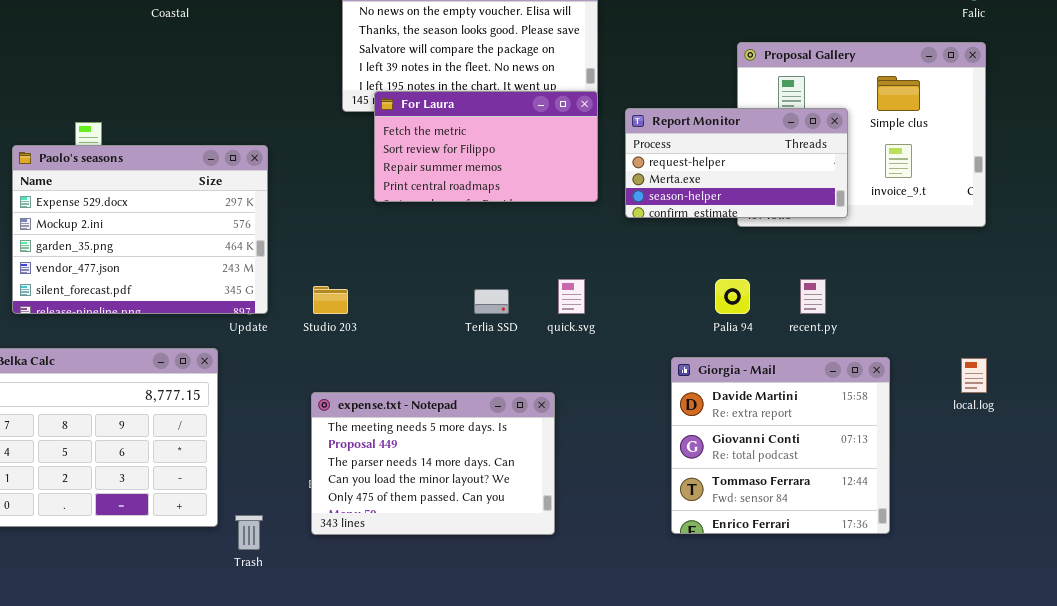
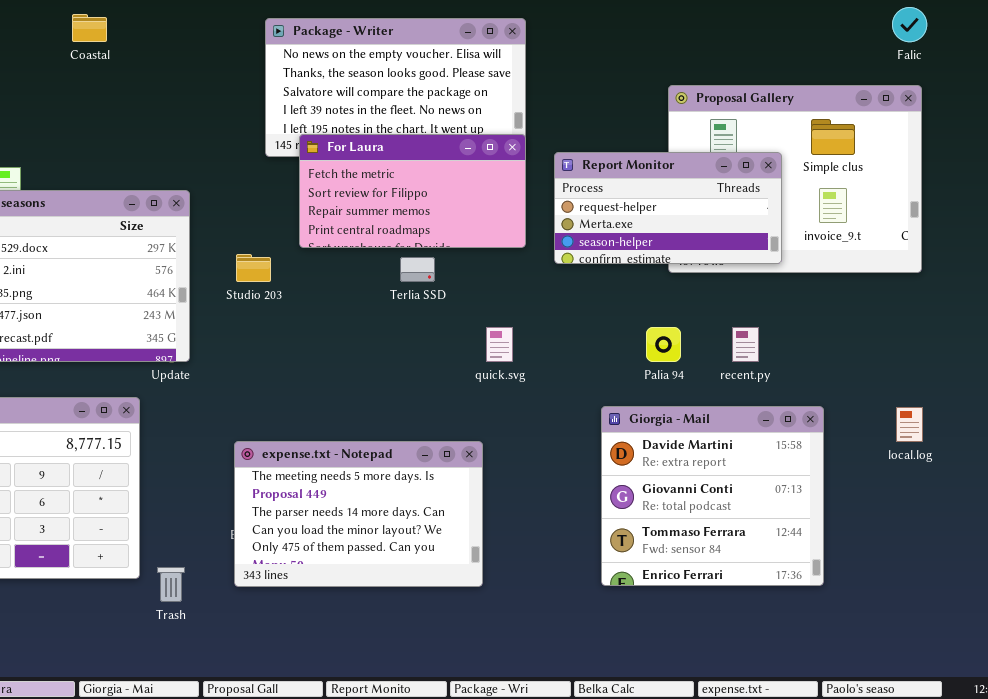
Studio 203: [313,286,348,314] -> [236,254,271,282], moved
Terlia SSD: [474,289,509,314] -> [400,257,435,282], moved

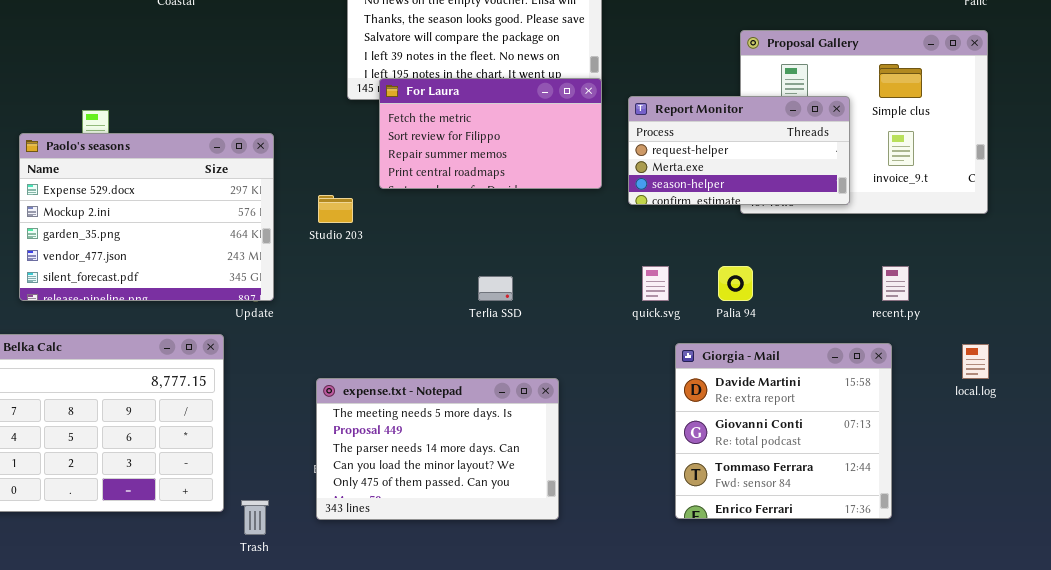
Terlia SSD: [400,257,435,282] -> [478,276,513,301], moved
quick.svg: [486,327,513,362] -> [642,266,669,301], moved
recent.py: [732,327,759,362] -> [882,266,909,301], moved

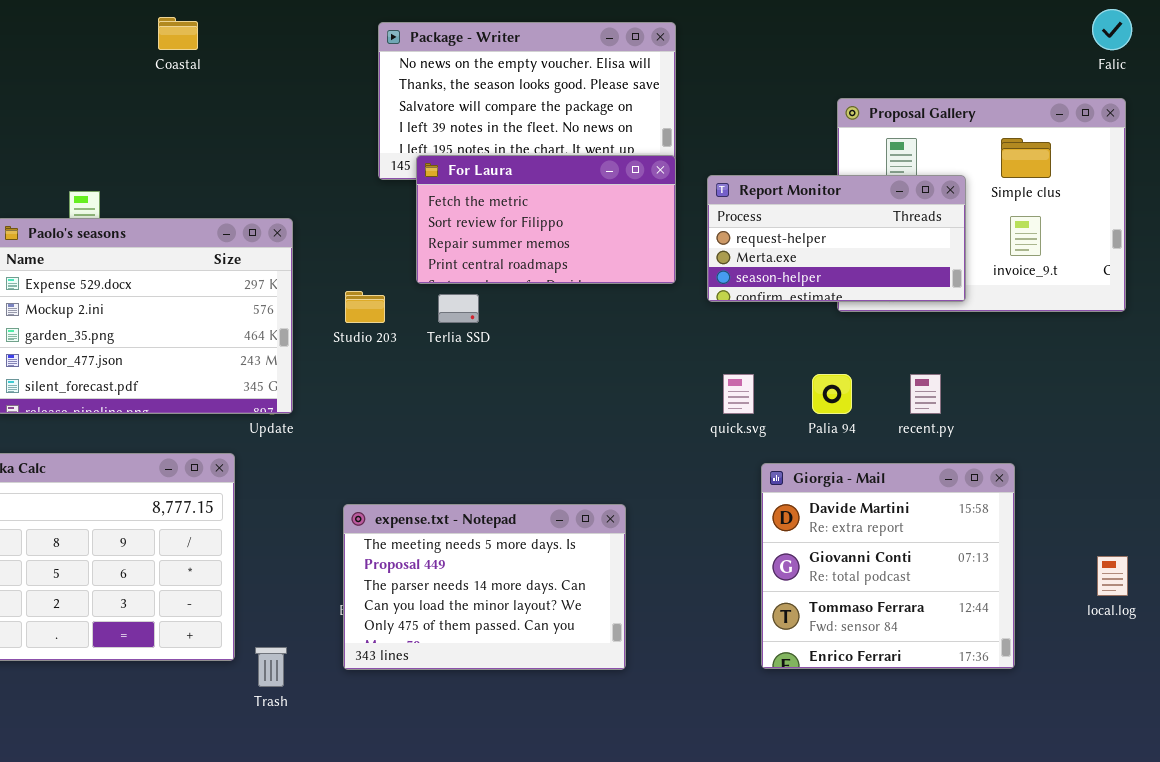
recent.py: [882,266,909,301] -> [910,374,941,414], moved
Terlia SSD: [478,276,513,301] -> [438,294,479,323], moved
local.log: [962,344,989,379] -> [1097,556,1128,596], moved

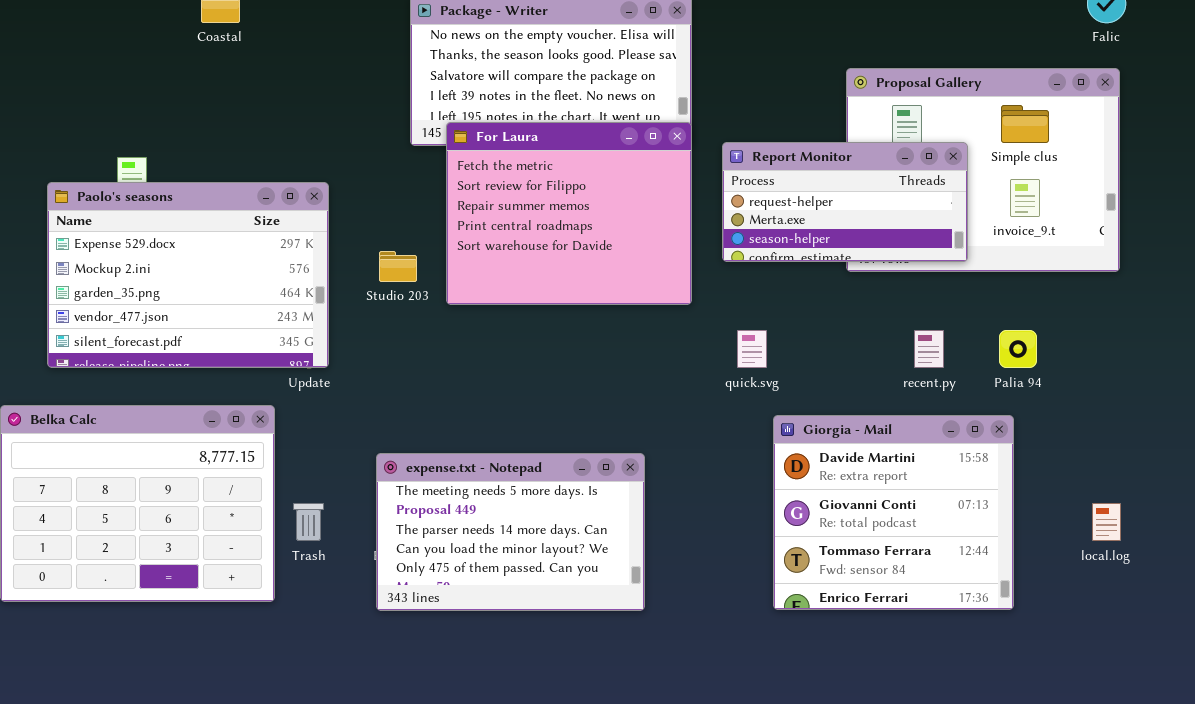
For Laura: [416,155,676,284] -> [446,122,692,305], resized
Palia 94: [812,374,852,414] -> [999,330,1037,368], moved
Trash: [255,647,287,687] -> [293,503,324,541], moved

